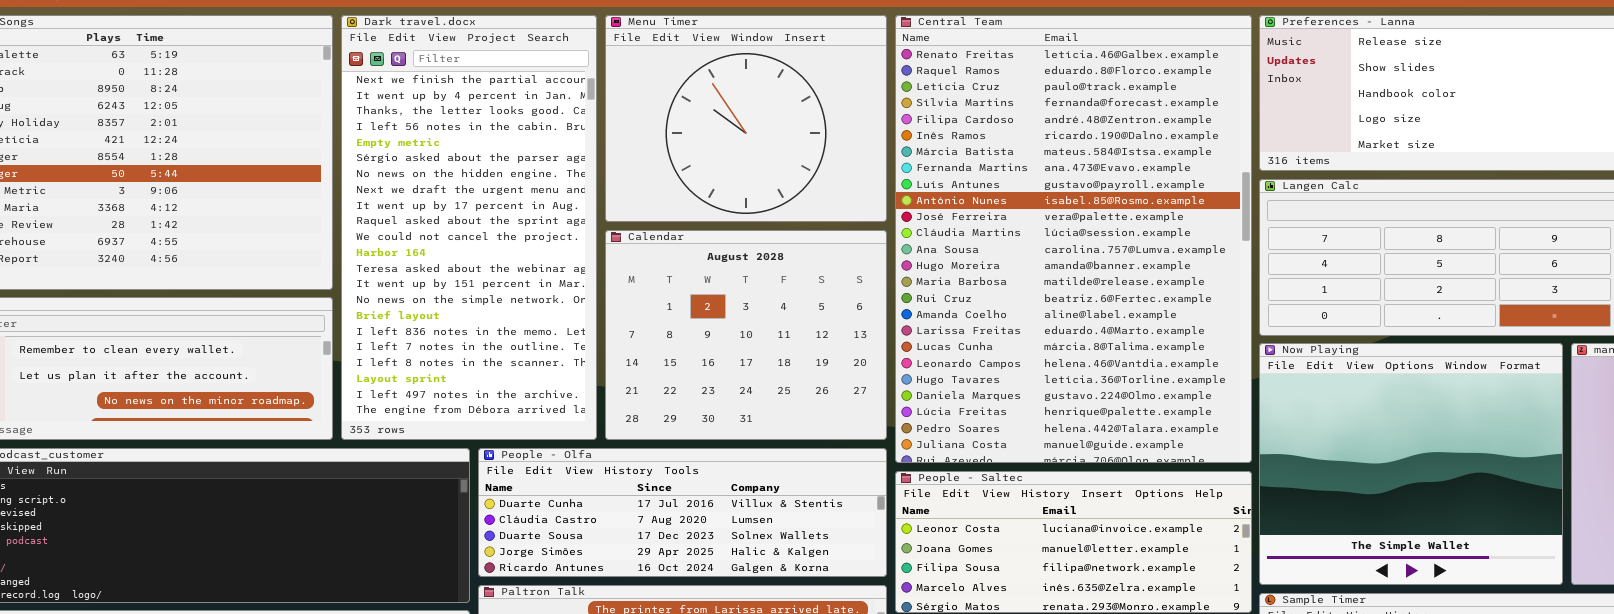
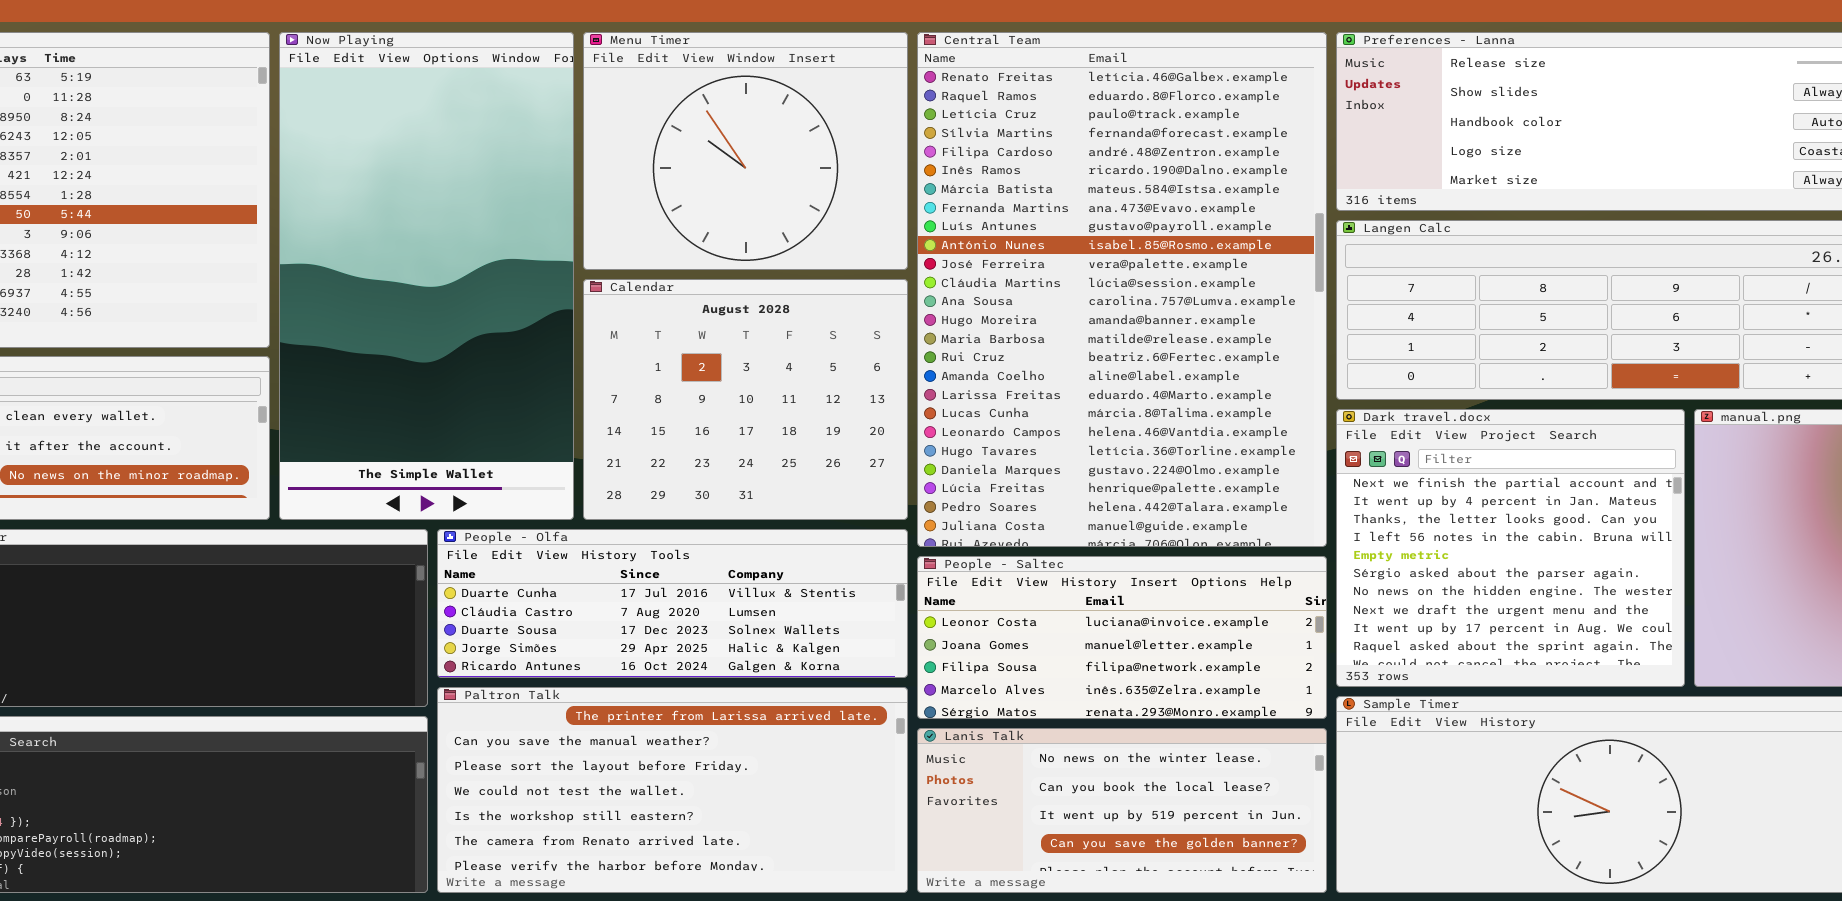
Dark travel.docx: [341,15,597,440] -> [1336,409,1685,687], moved, resized
Now Playing: [1259,343,1563,585] -> [279,32,574,520], moved, resized

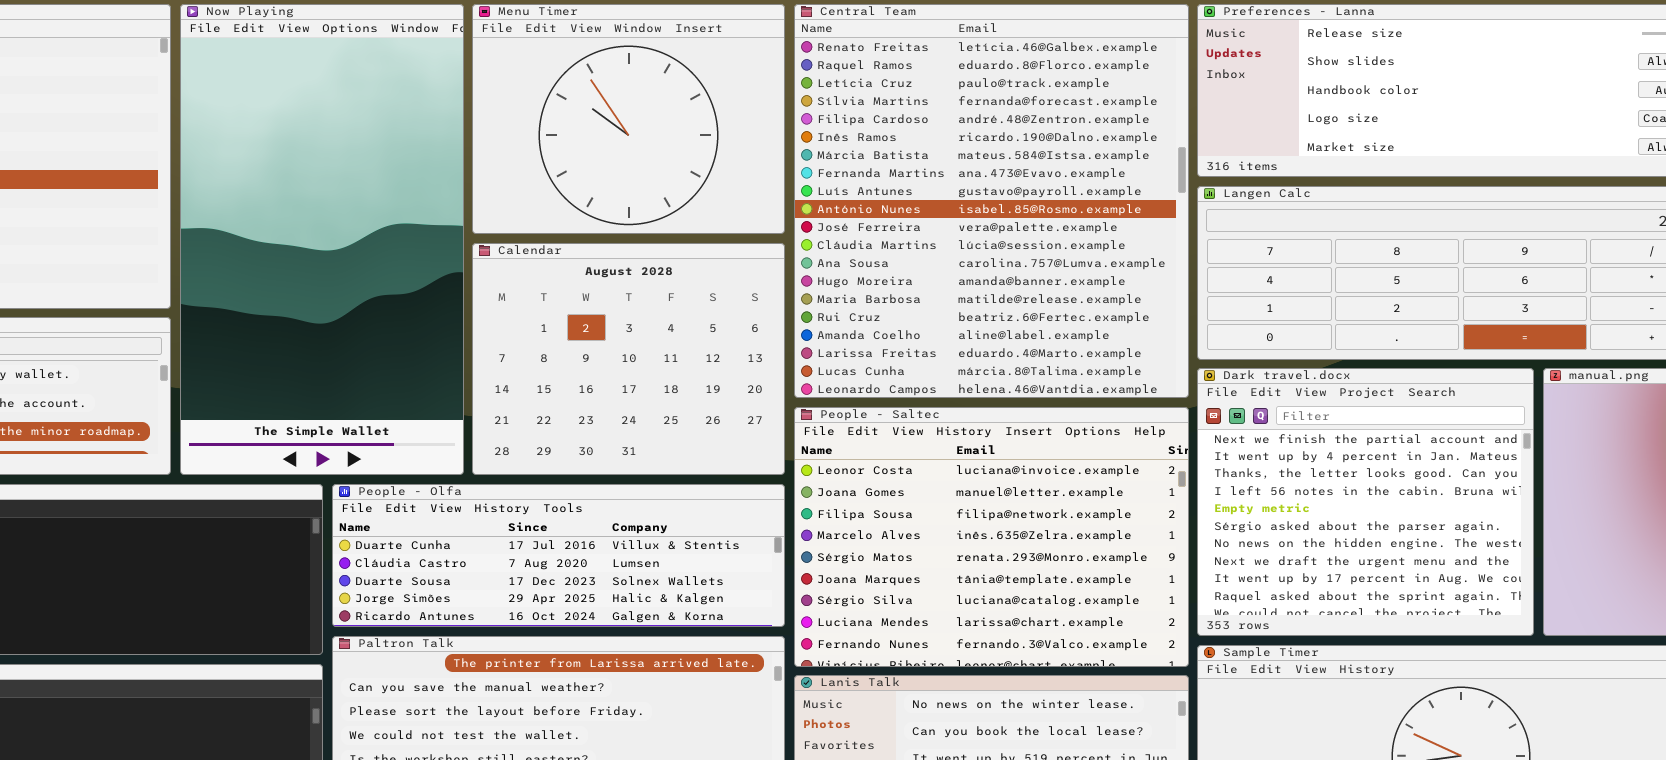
Central Team: [917,32,1327,547] -> [794,4,1189,398], resized
People - Saltec: [917,556,1327,719] -> [794,407,1189,667], resized

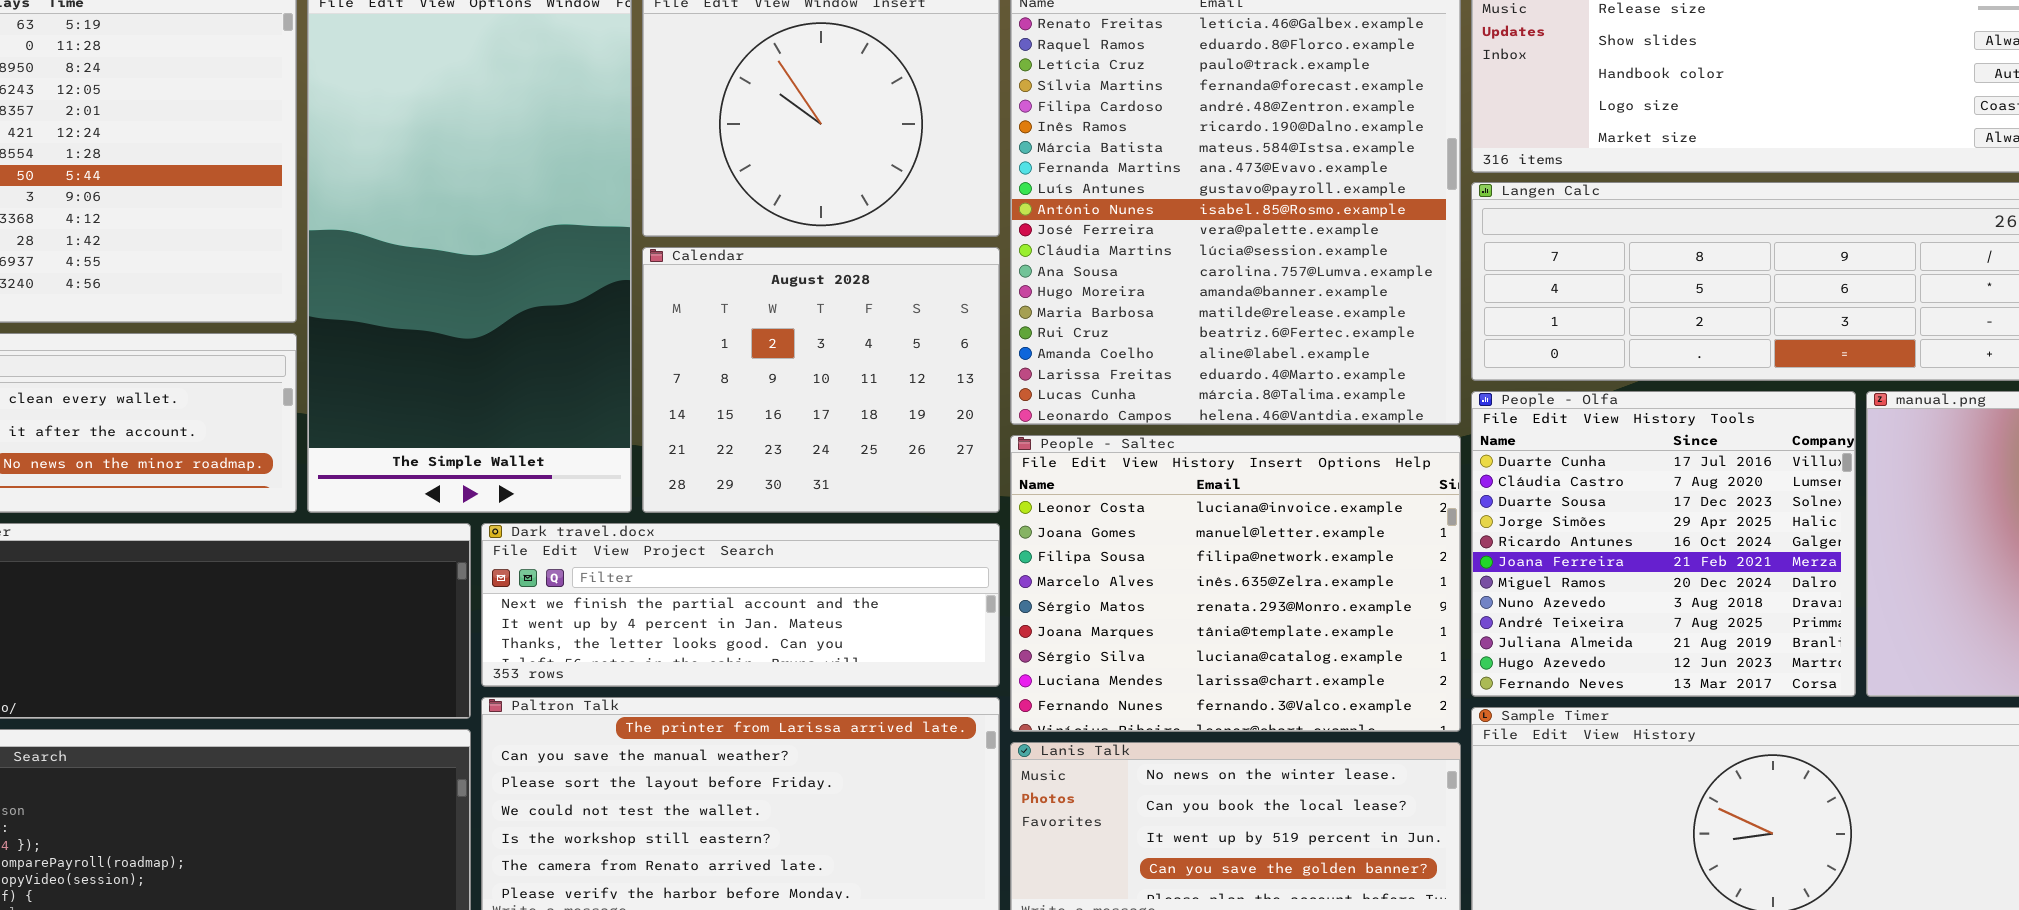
Dark travel.docx: [1197,368,1534,636] -> [481,523,1000,687], moved, resized
People - Olfa: [332,484,785,627] -> [1471,391,1856,697], moved, resized

